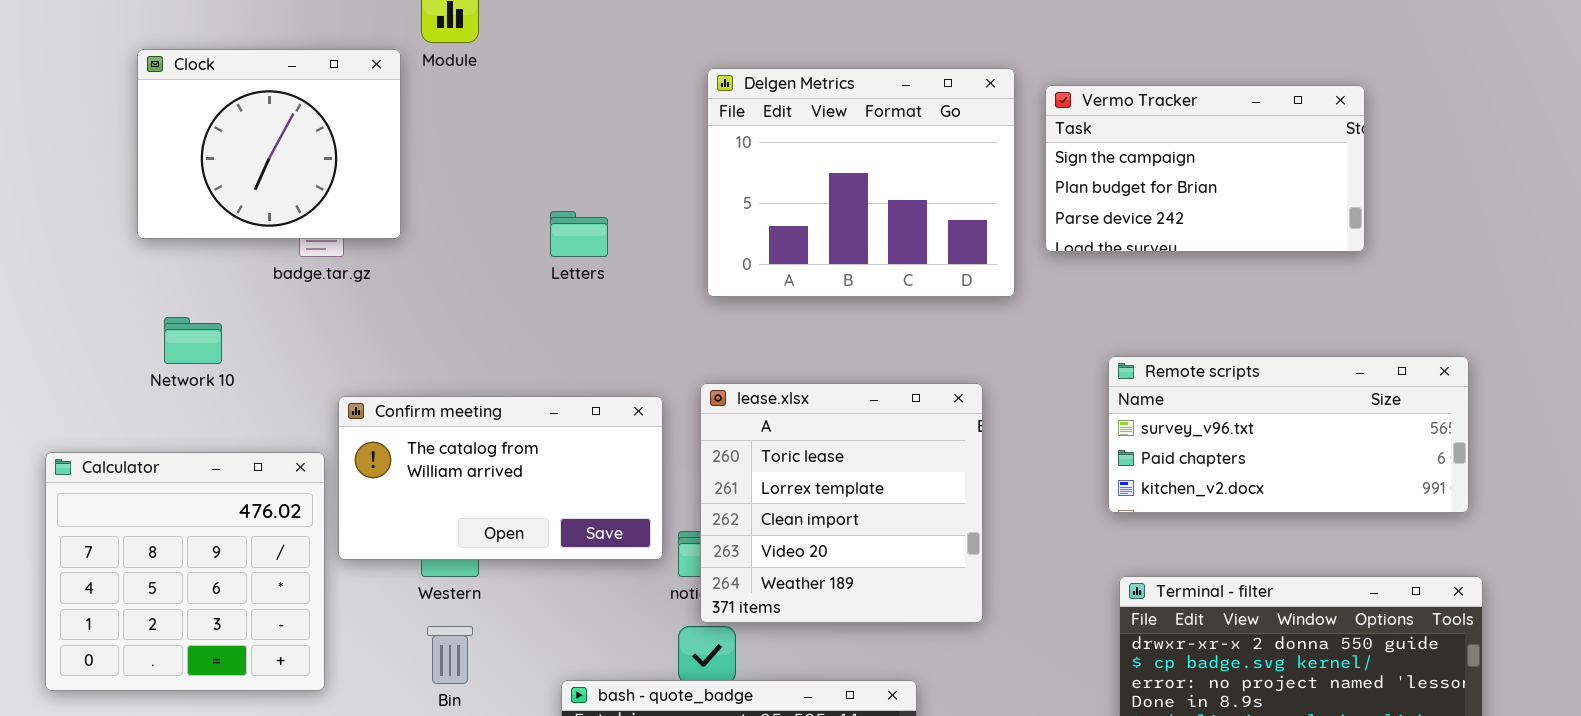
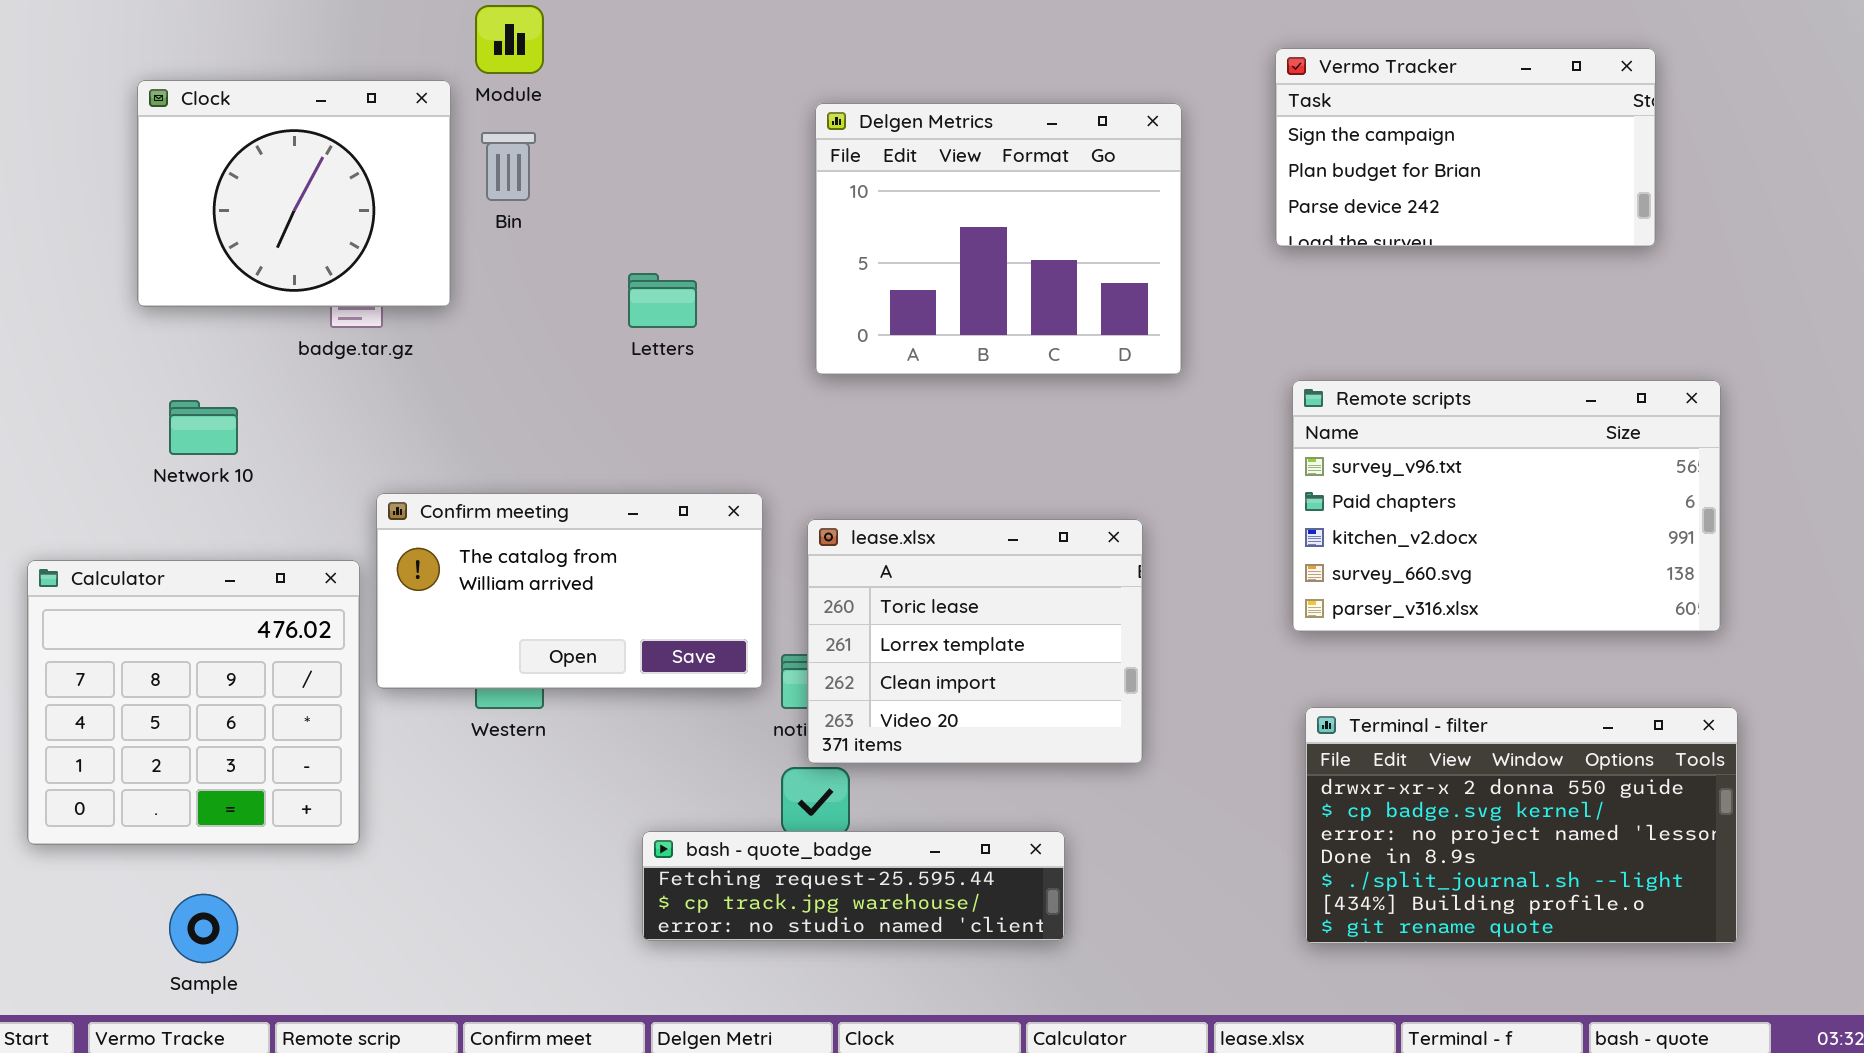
Vermo Tracker: [1045,85,1365,252] -> [1275,48,1656,247], moved
Remote scripts: [1108,356,1469,513] -> [1292,380,1721,632], resized
lease.xlsx: [700,383,983,623] -> [807,519,1143,764], resized
Bin: [427,626,473,684] -> [481,132,536,201], moved

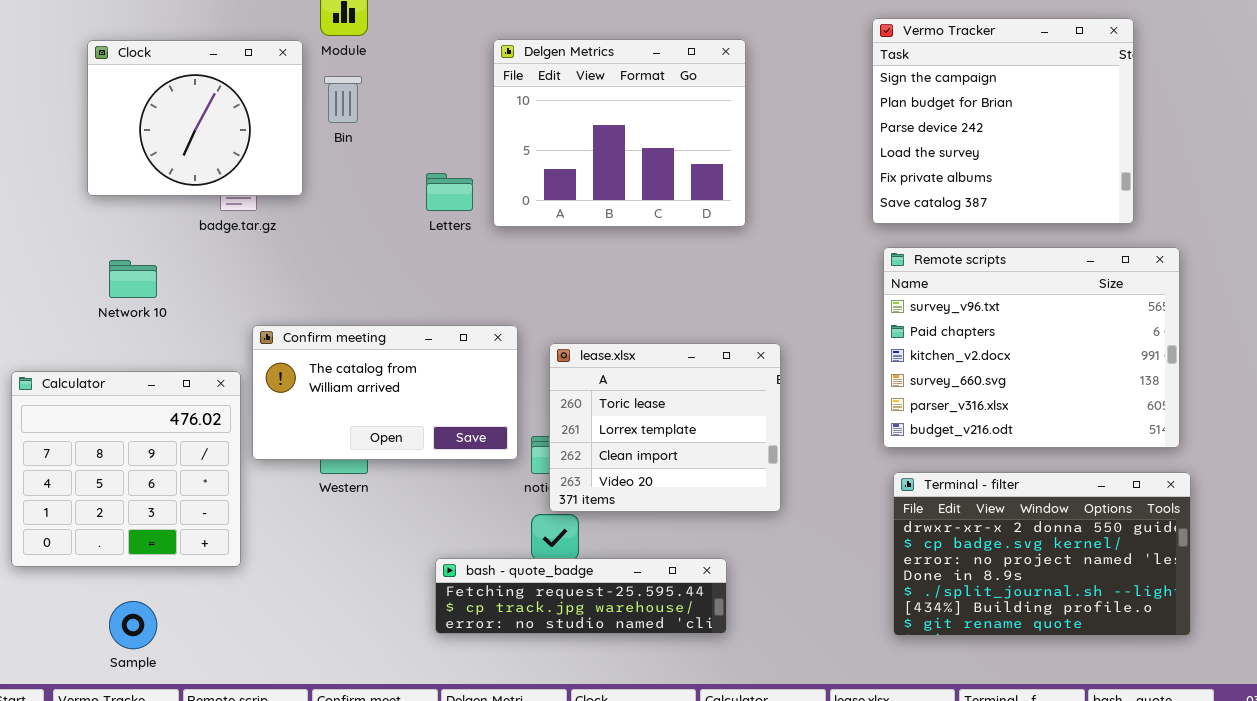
Vermo Tracker: [1275,48,1656,247] -> [872,18,1134,224], resized
Delgen Metrics: [815,103,1182,375] -> [493,39,746,227], moved
Remote scripts: [1292,380,1721,632] -> [883,247,1180,448], resized

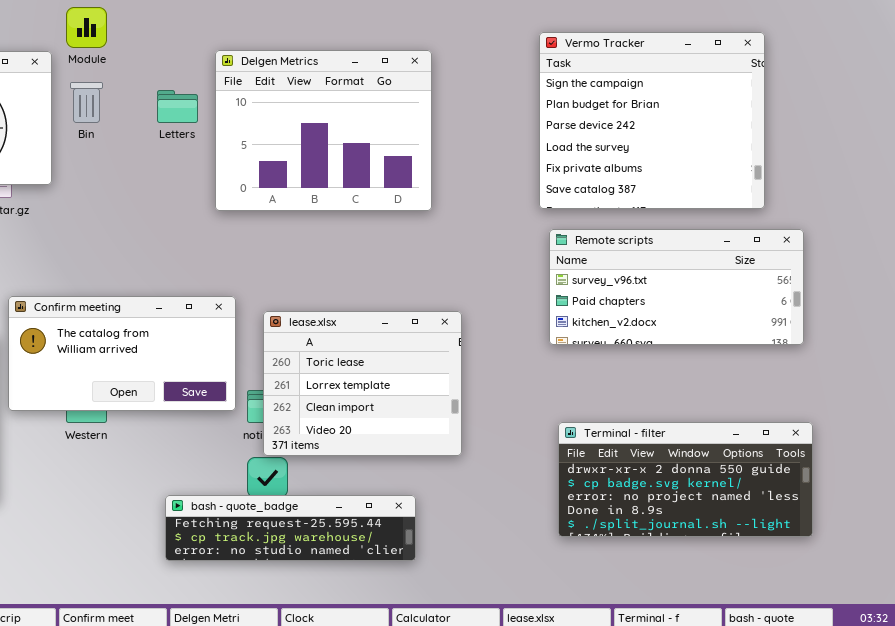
Letters: [426,173,473,211] -> [157,90,198,123], moved
Remote scripts: [883,247,1180,448] -> [549,229,804,345], resized
Terminal - filter: [893,472,1191,636] -> [558,422,813,537], resized

